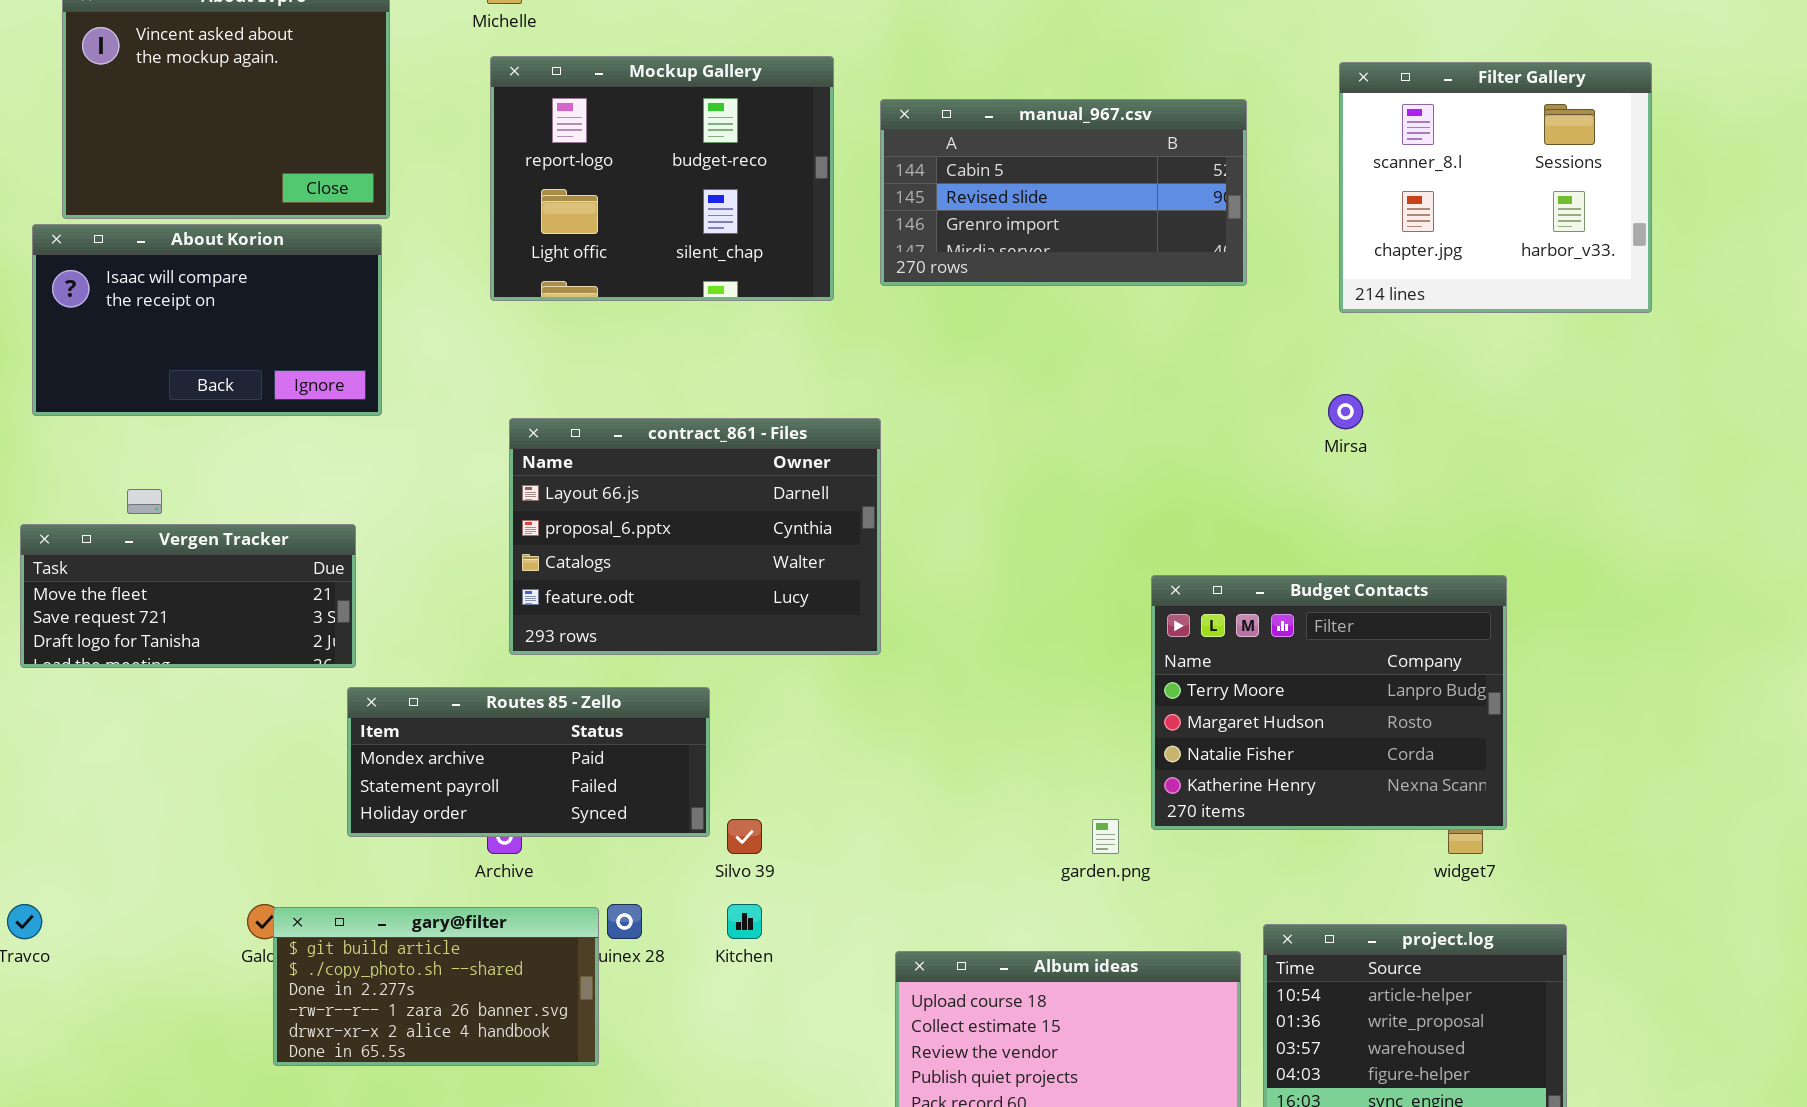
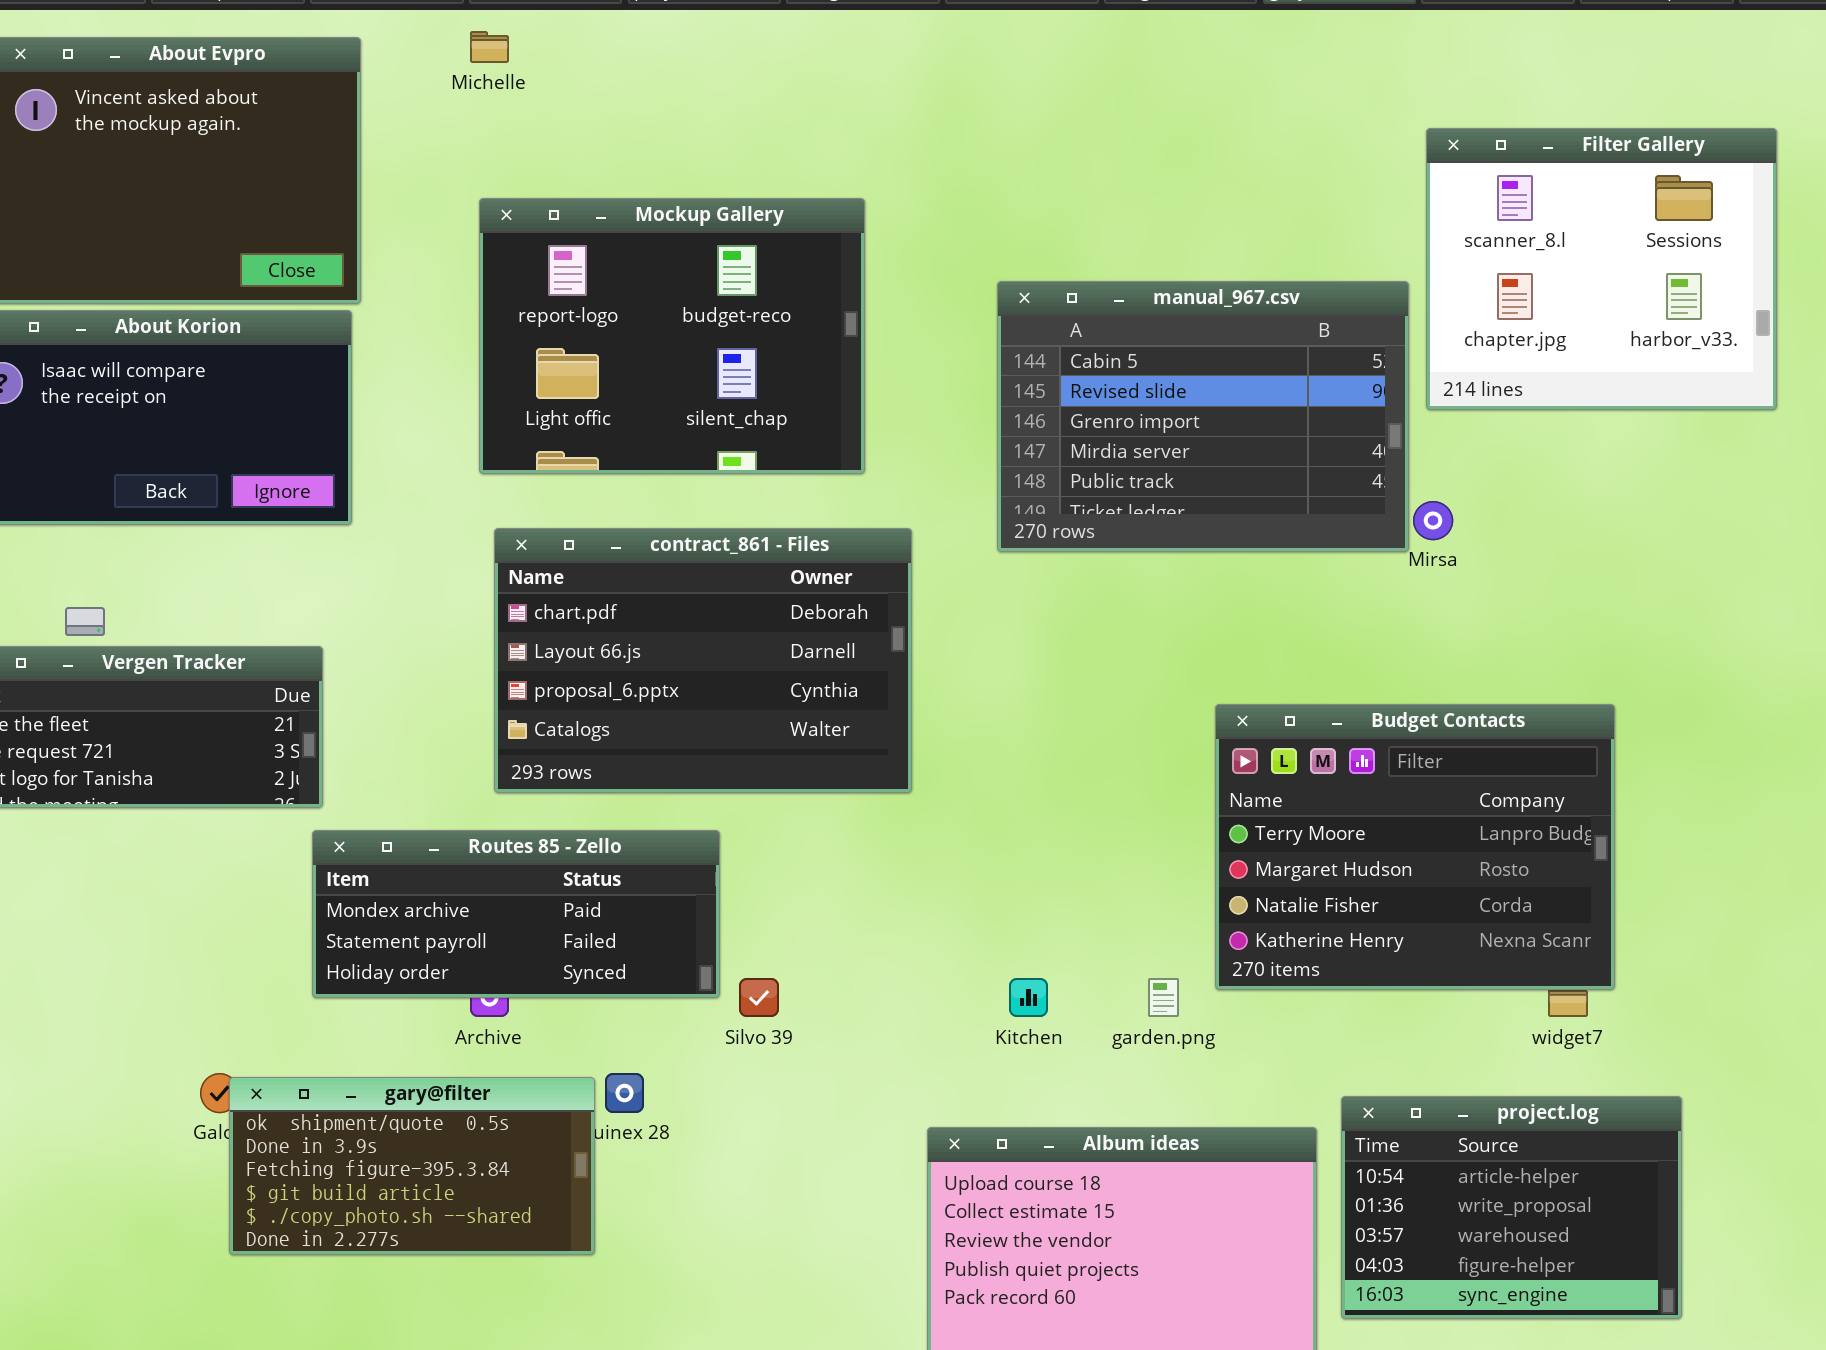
Mockup Gallery: [490,56,834,301] -> [479,198,865,474], moved
manual_967.csv: [880,99,1247,286] -> [997,281,1409,552], moved, resized
contract_861 - Files: [509,418,881,655] -> [494,528,912,793], scrolled up 1 row
Kitchen: [727,904,762,939] -> [1009,978,1048,1017], moved
gary@filter: [273,907,599,1066] -> [229,1077,595,1255], scrolled up 3 rows

